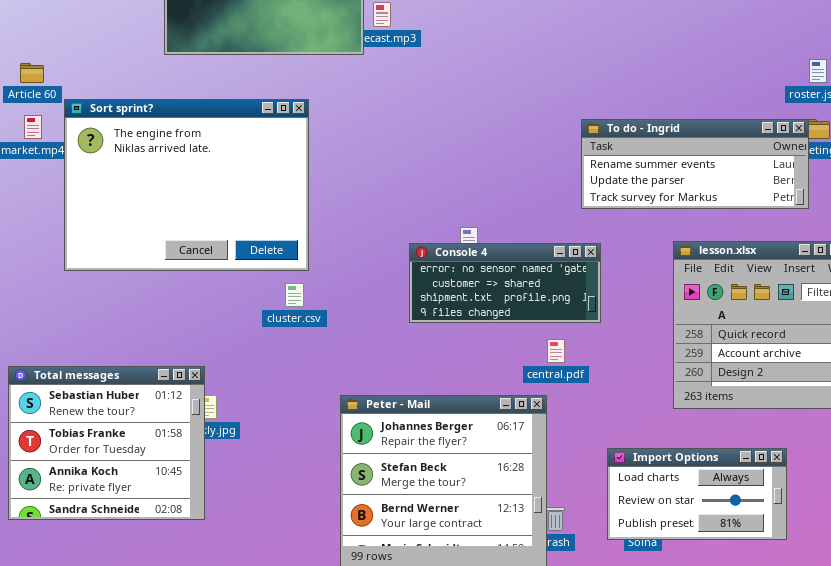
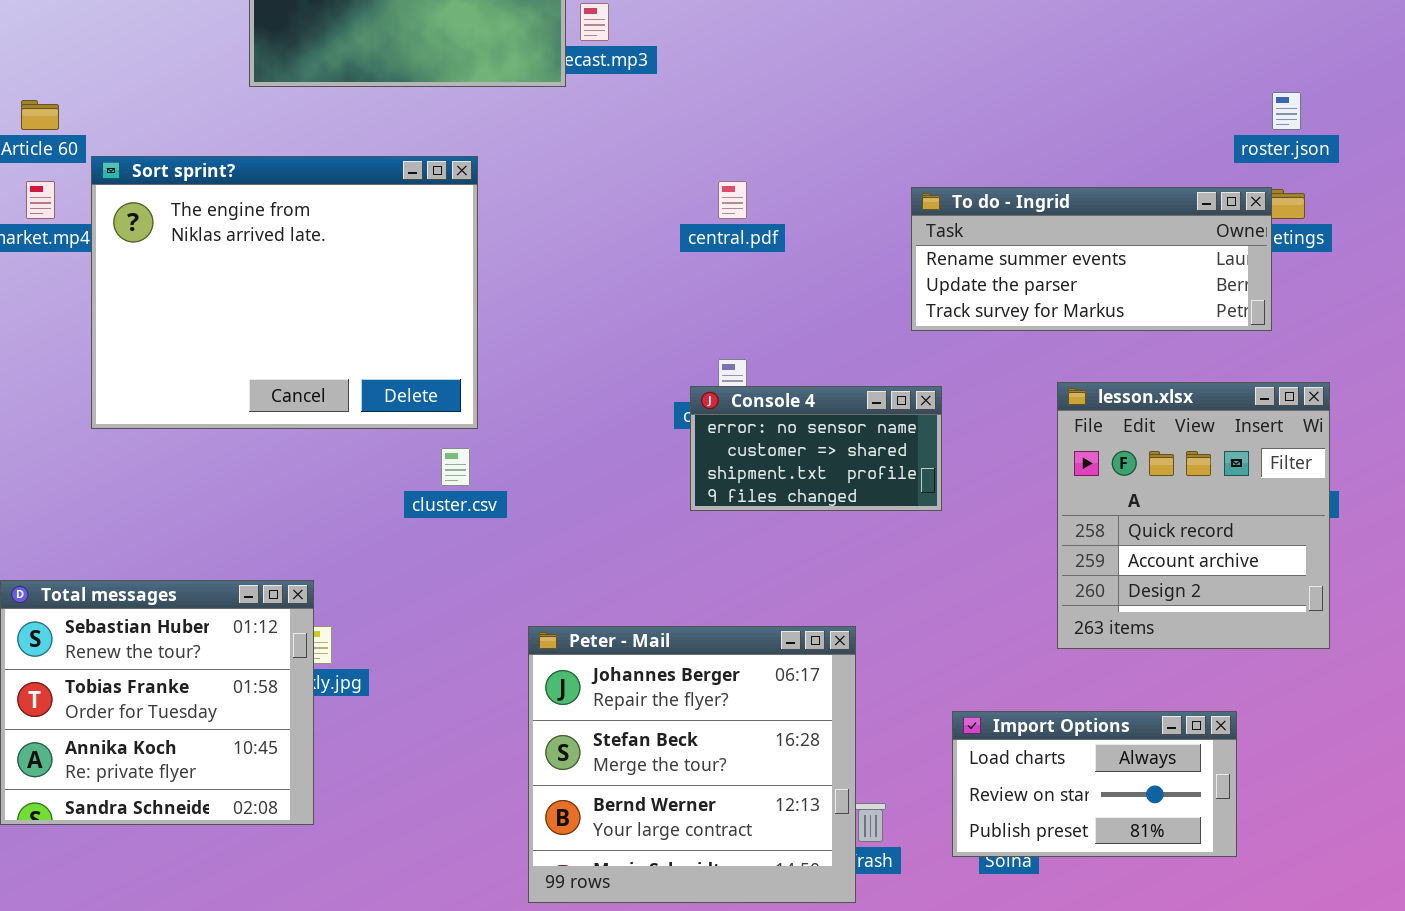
Console 4: [409,243,601,323] -> [690,386,942,511], resized
central.pdf: [547,339,565,363] -> [718,181,747,219], moved

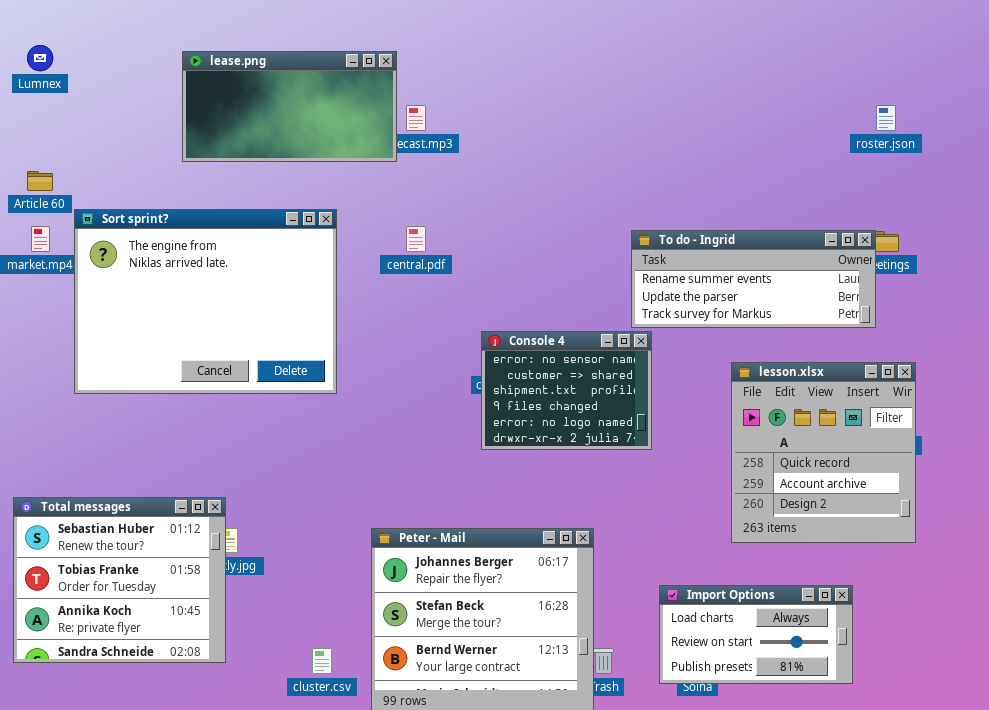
roster.json: [1272,92,1301,130] -> [876,105,896,131], moved
central.pdf: [718,181,747,219] -> [406,226,426,252], moved
Console 4: [690,386,942,511] -> [481,331,652,450], resized
cluster.csv: [441,448,470,486] -> [312,648,332,674], moved

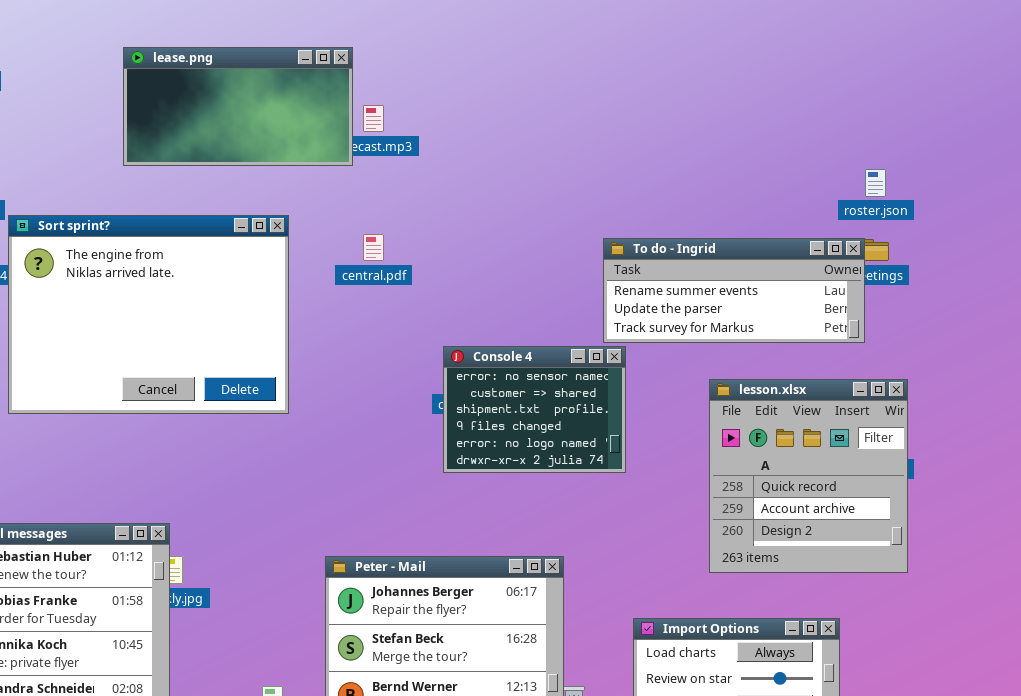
roster.json: [876,105,896,131] -> [865,169,886,197], moved

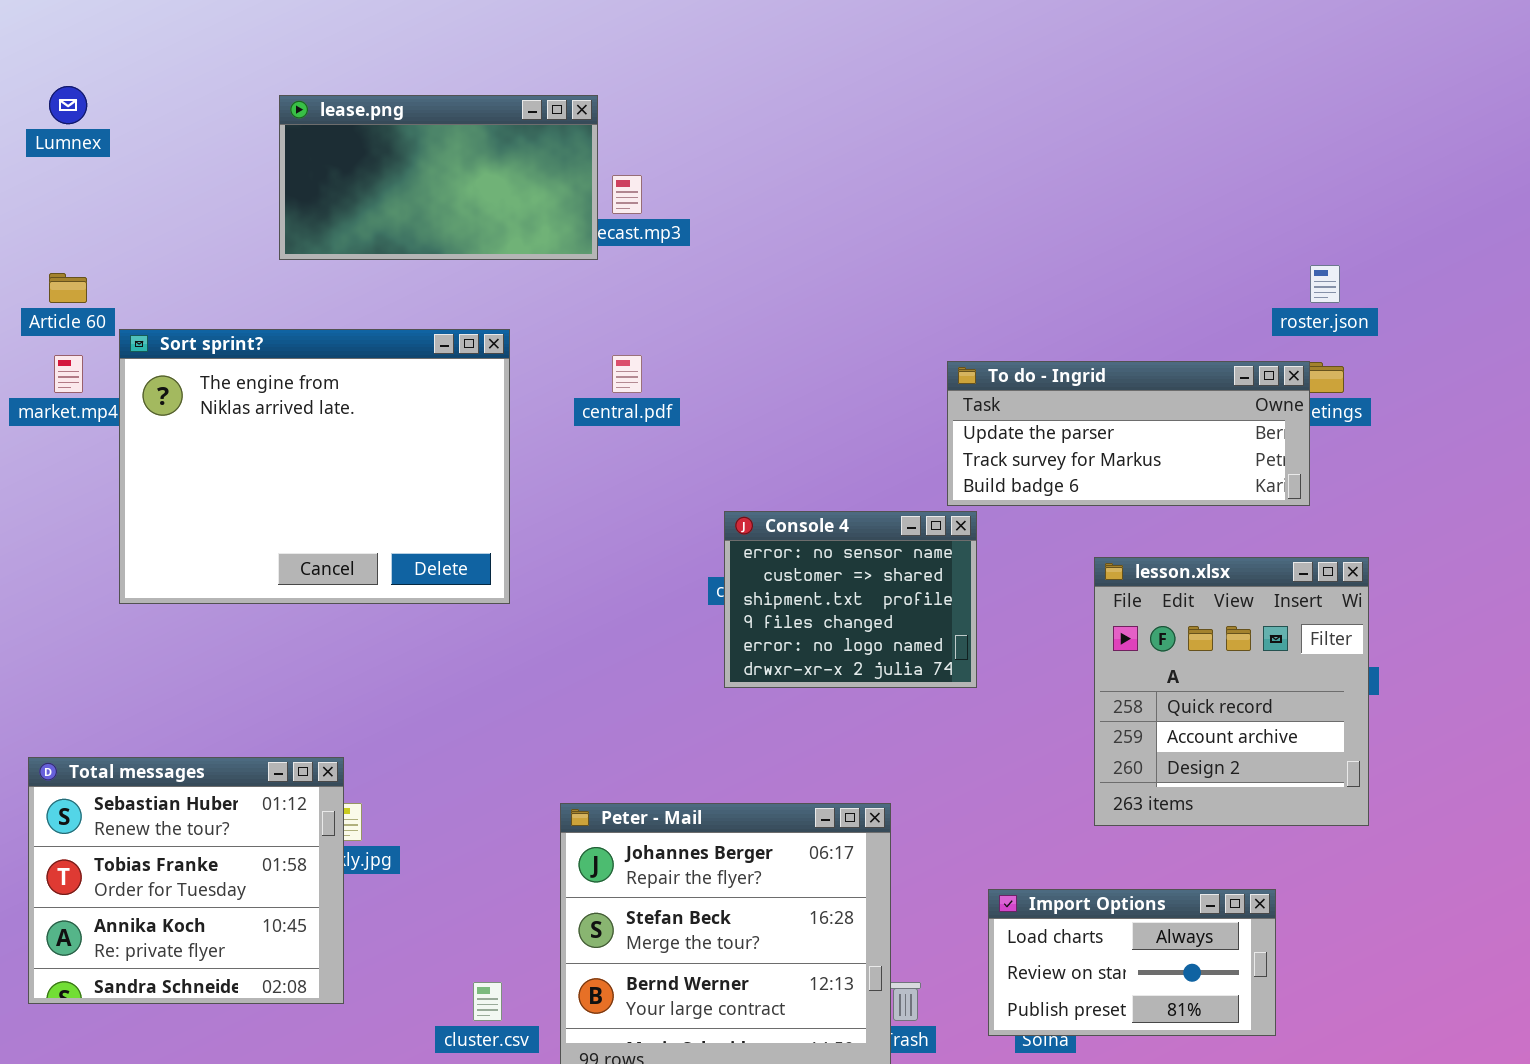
To do - Ingrid: [603,238,865,343] -> [947,361,1310,506], scrolled down 1 row

